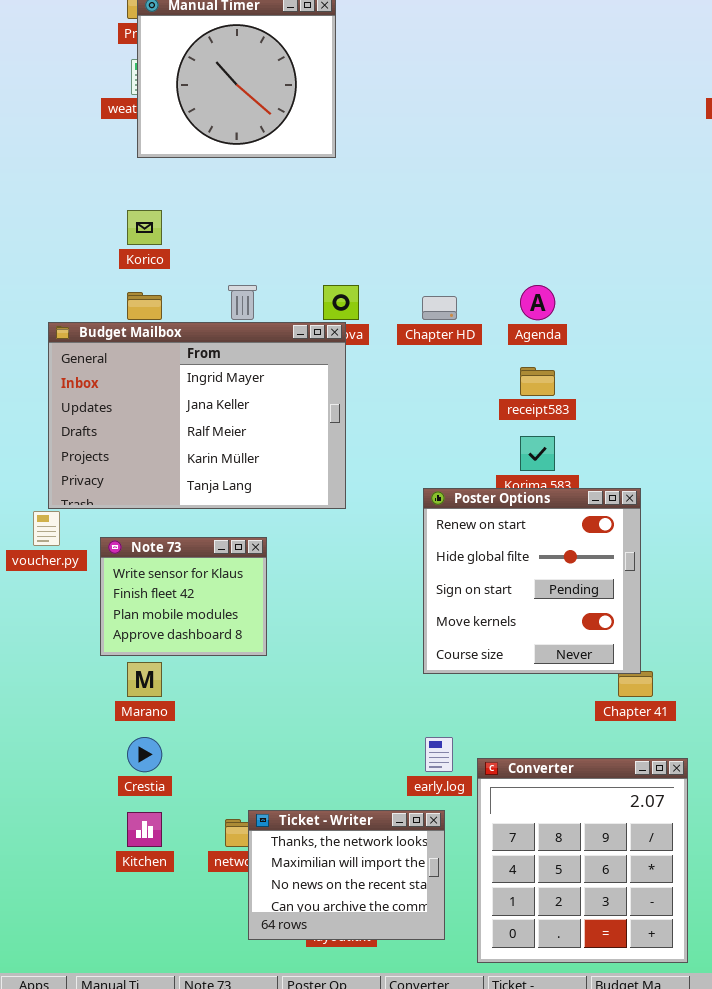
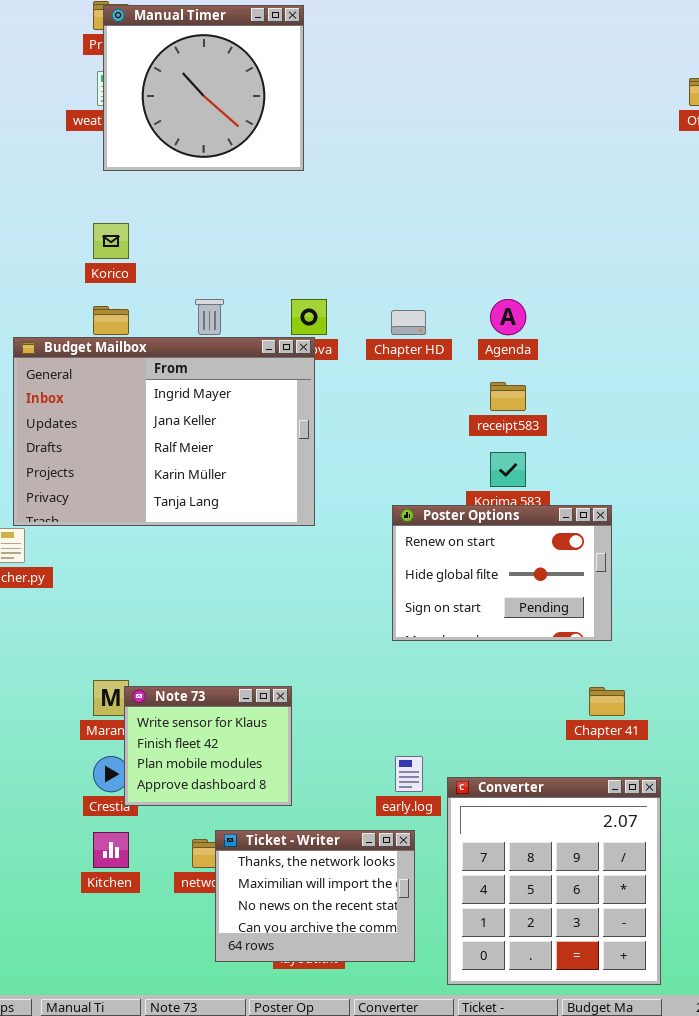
Poster Options: [423,488,641,674] -> [392,505,612,641], resized
Note 73: [100,537,267,656] -> [124,686,292,806], moved

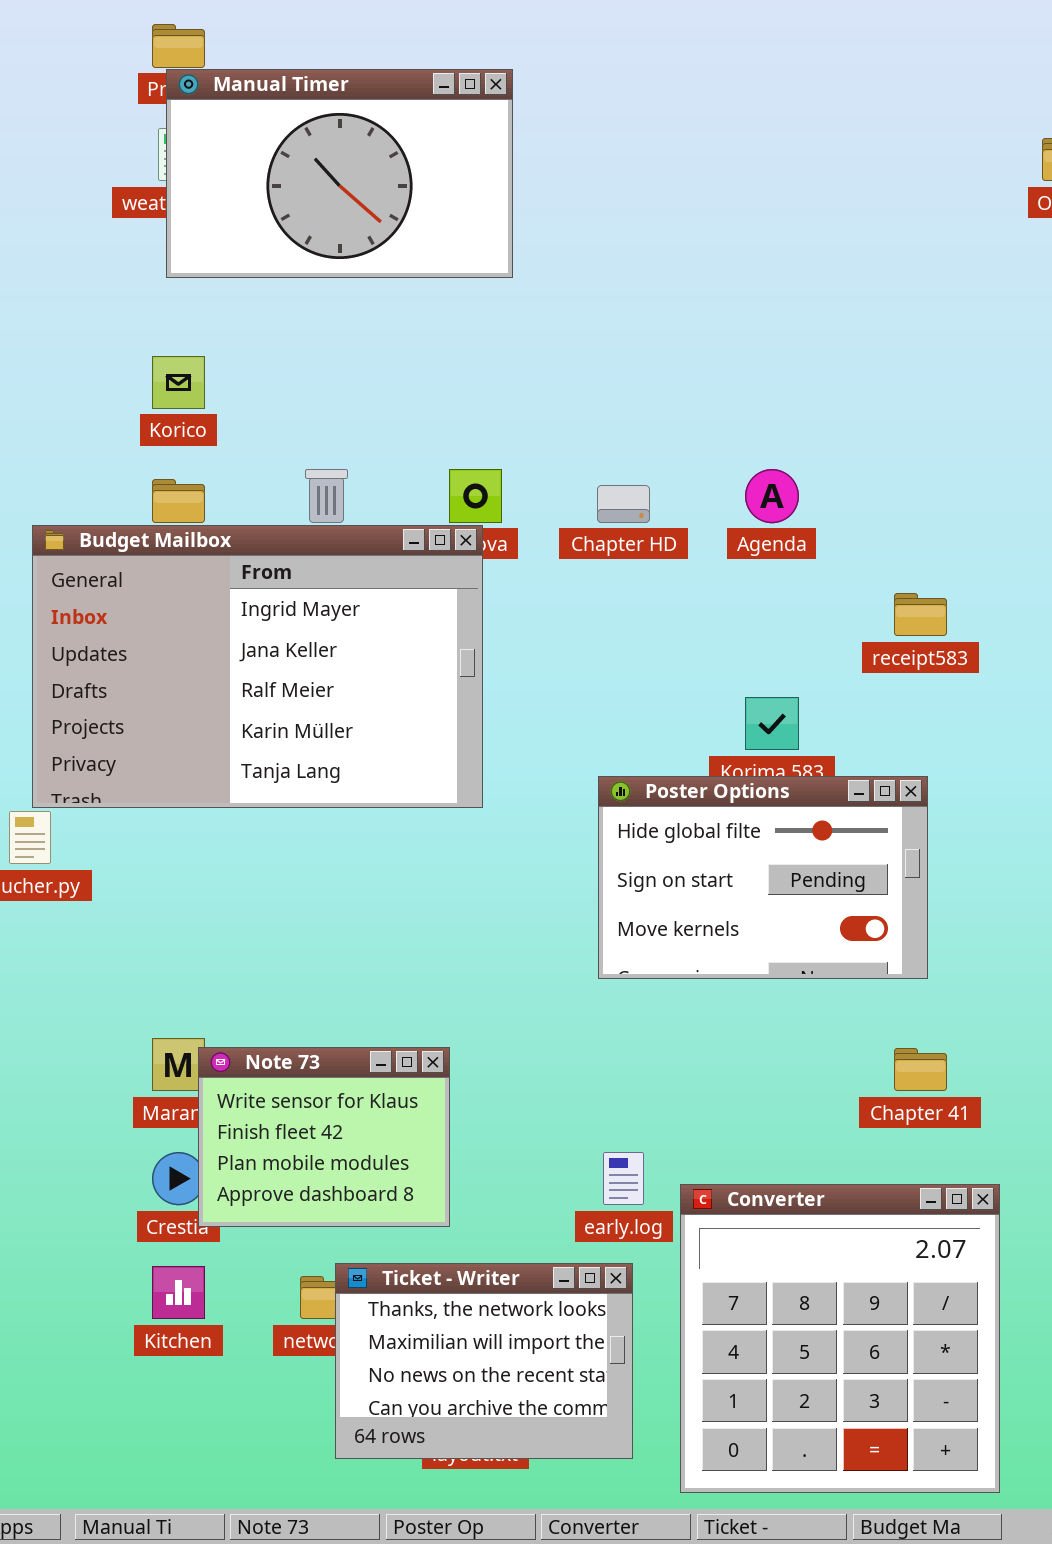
Manual Timer: [103,5,304,171] -> [166,69,513,278], resized
receipt583: [490,382,526,411] -> [894,593,947,636], moved
Poster Options: [392,505,612,641] -> [598,776,928,979], scrolled down 1 row

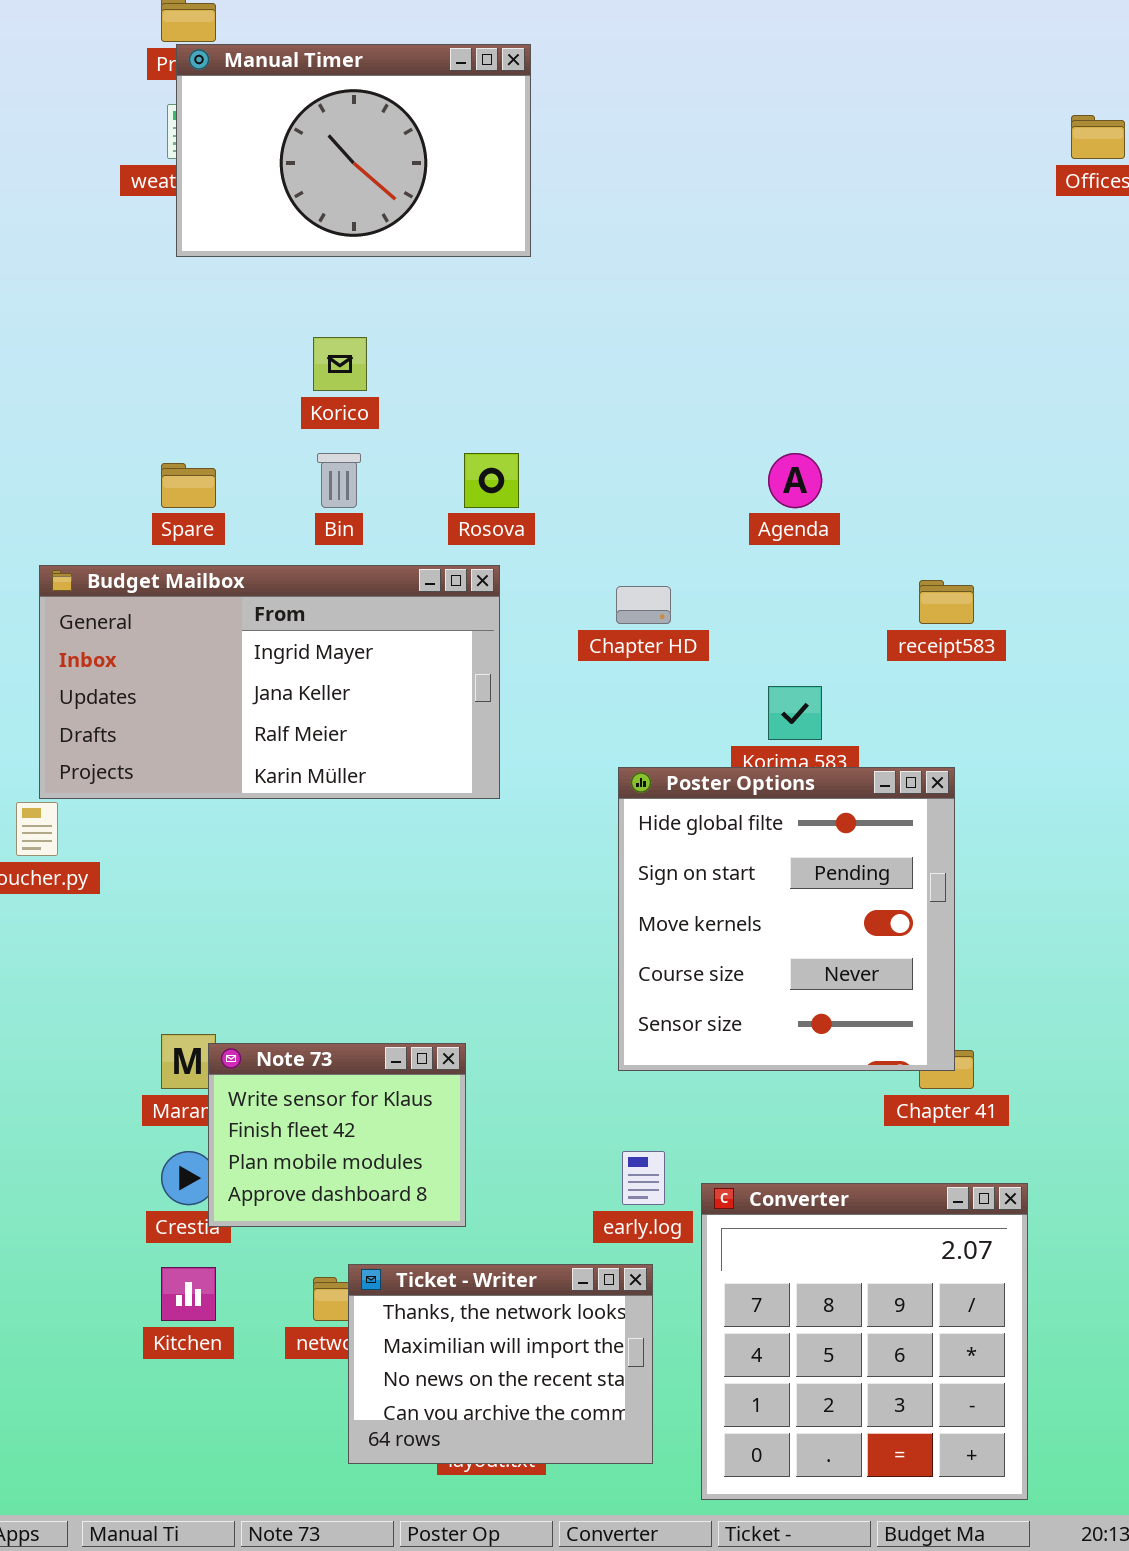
Korico: [152,356,205,409] -> [313,337,367,391], moved
Chapter HD: [597,485,650,523] -> [616,586,671,624], moved
Budget Mailbox: [32,525,483,808] -> [39,565,500,799], resized
Poster Options: [598,776,928,979] -> [618,767,955,1071], resized

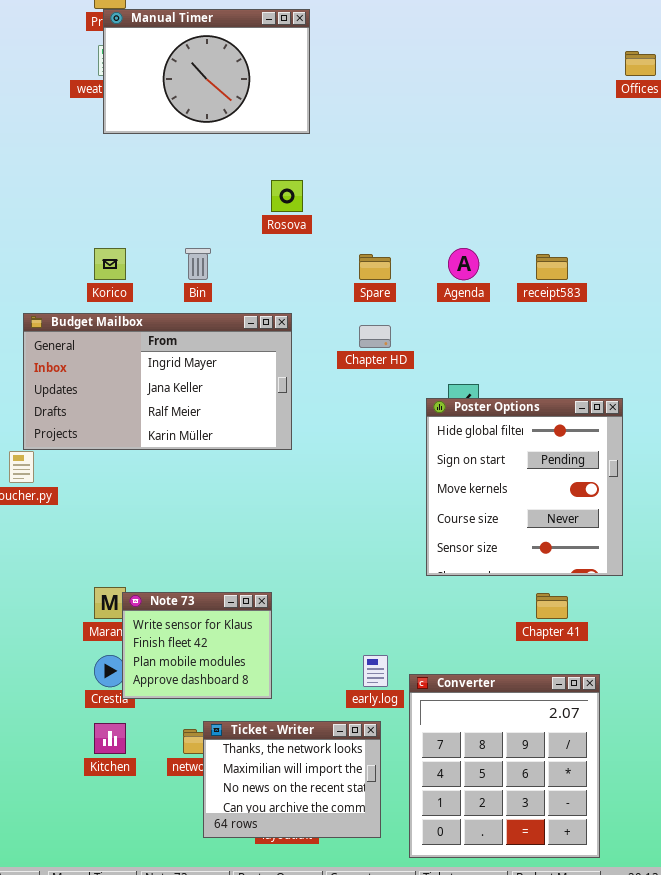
Korico: [313,337,367,391] -> [94,248,126,280], moved
Rosova: [464,453,519,508] -> [271,180,303,212], moved
Spare: [161,463,216,508] -> [359,254,391,280], moved
receipt583: [919,580,974,624] -> [536,254,568,280], moved
Poster Options: [618,767,955,1071] -> [426,398,623,576], moved

